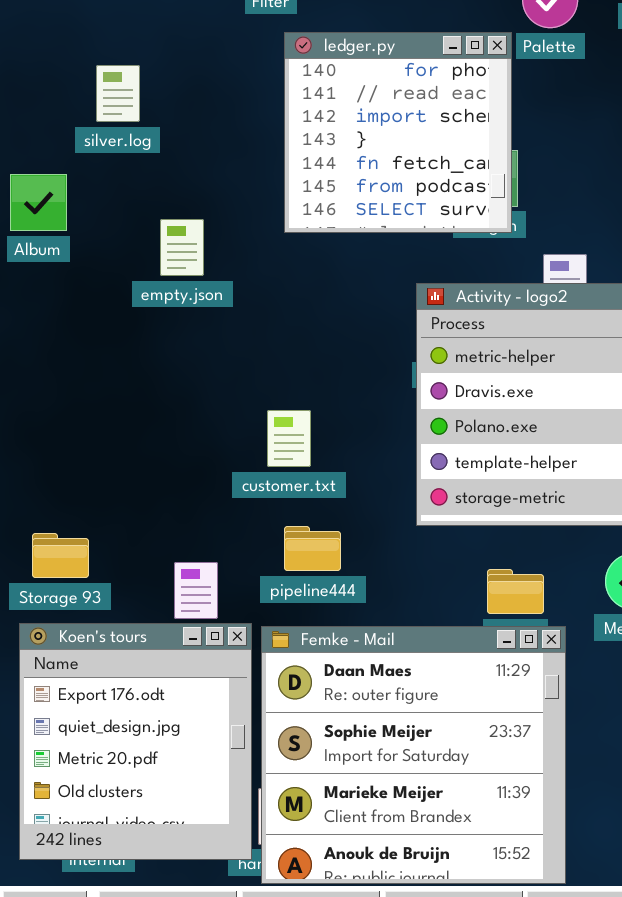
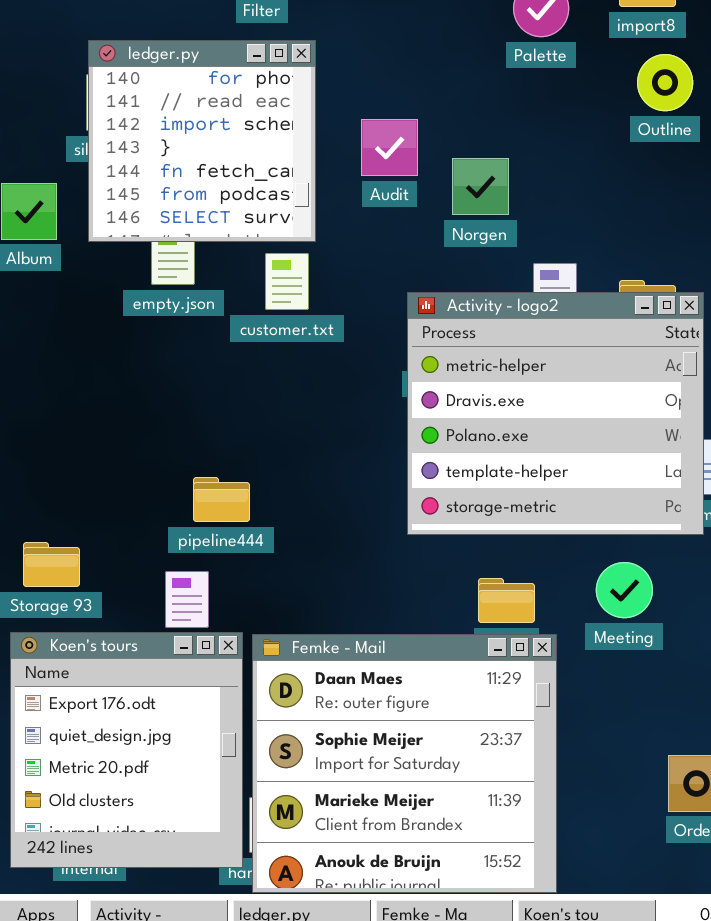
ledger.py: [284,32,512,233] -> [88,40,316,242], moved
customer.txt: [267,410,311,467] -> [265,253,309,310], moved
pipeline444: [284,526,341,571] -> [193,477,250,522], moved

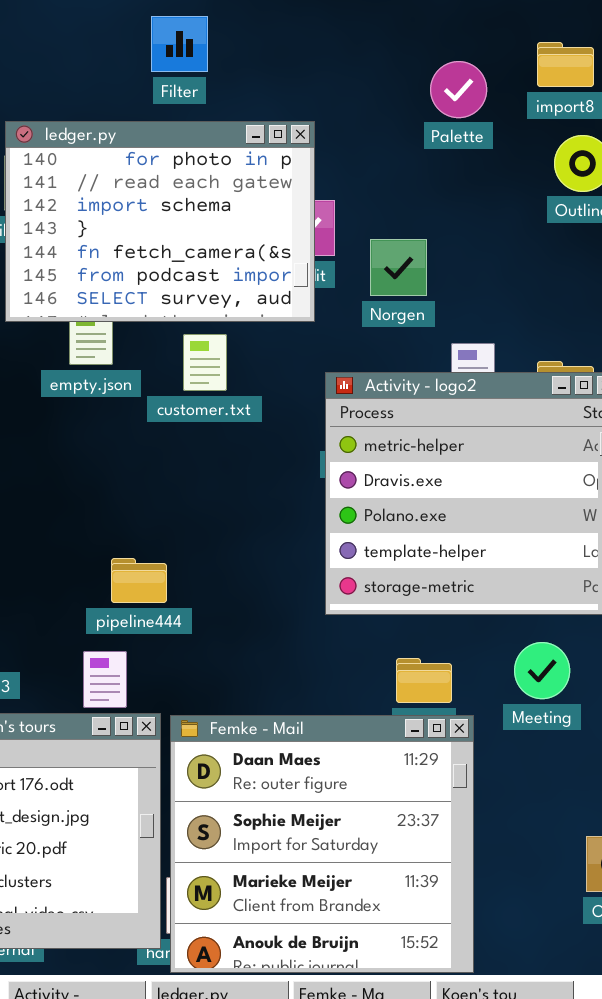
ledger.py: [88,40,316,242] -> [5,121,315,322], resized

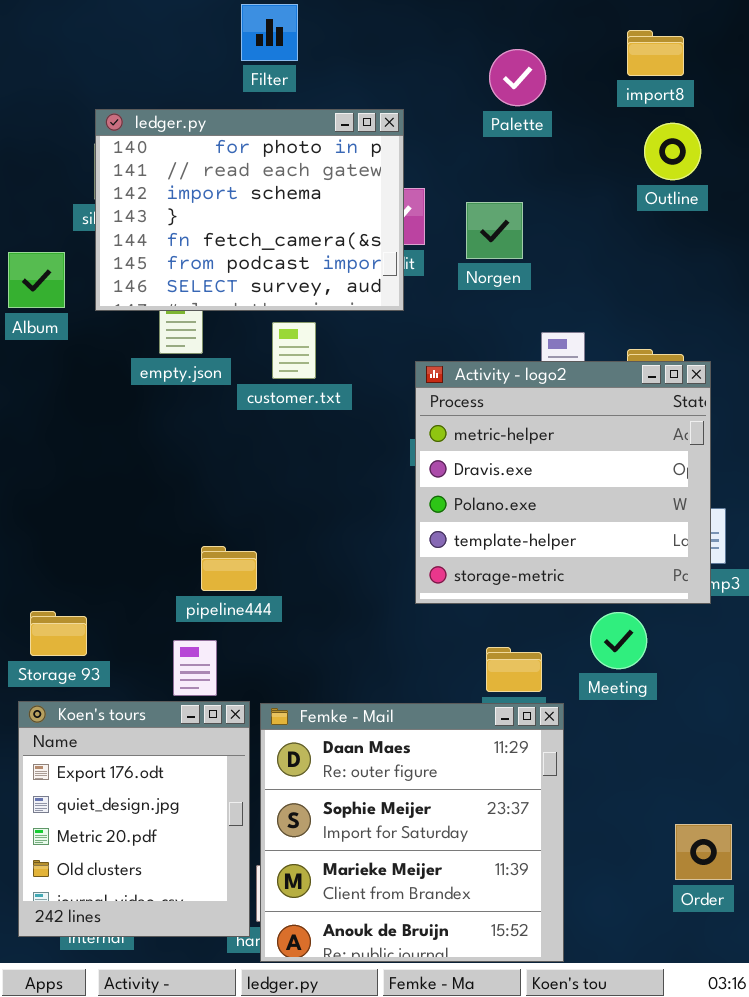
Palette: [430,61,487,118] -> [489,49,546,106], moved
Norgen: [370,239,427,296] -> [466,202,523,259], moved
Meeting: [514,642,570,699] -> [590,612,647,669], moved

